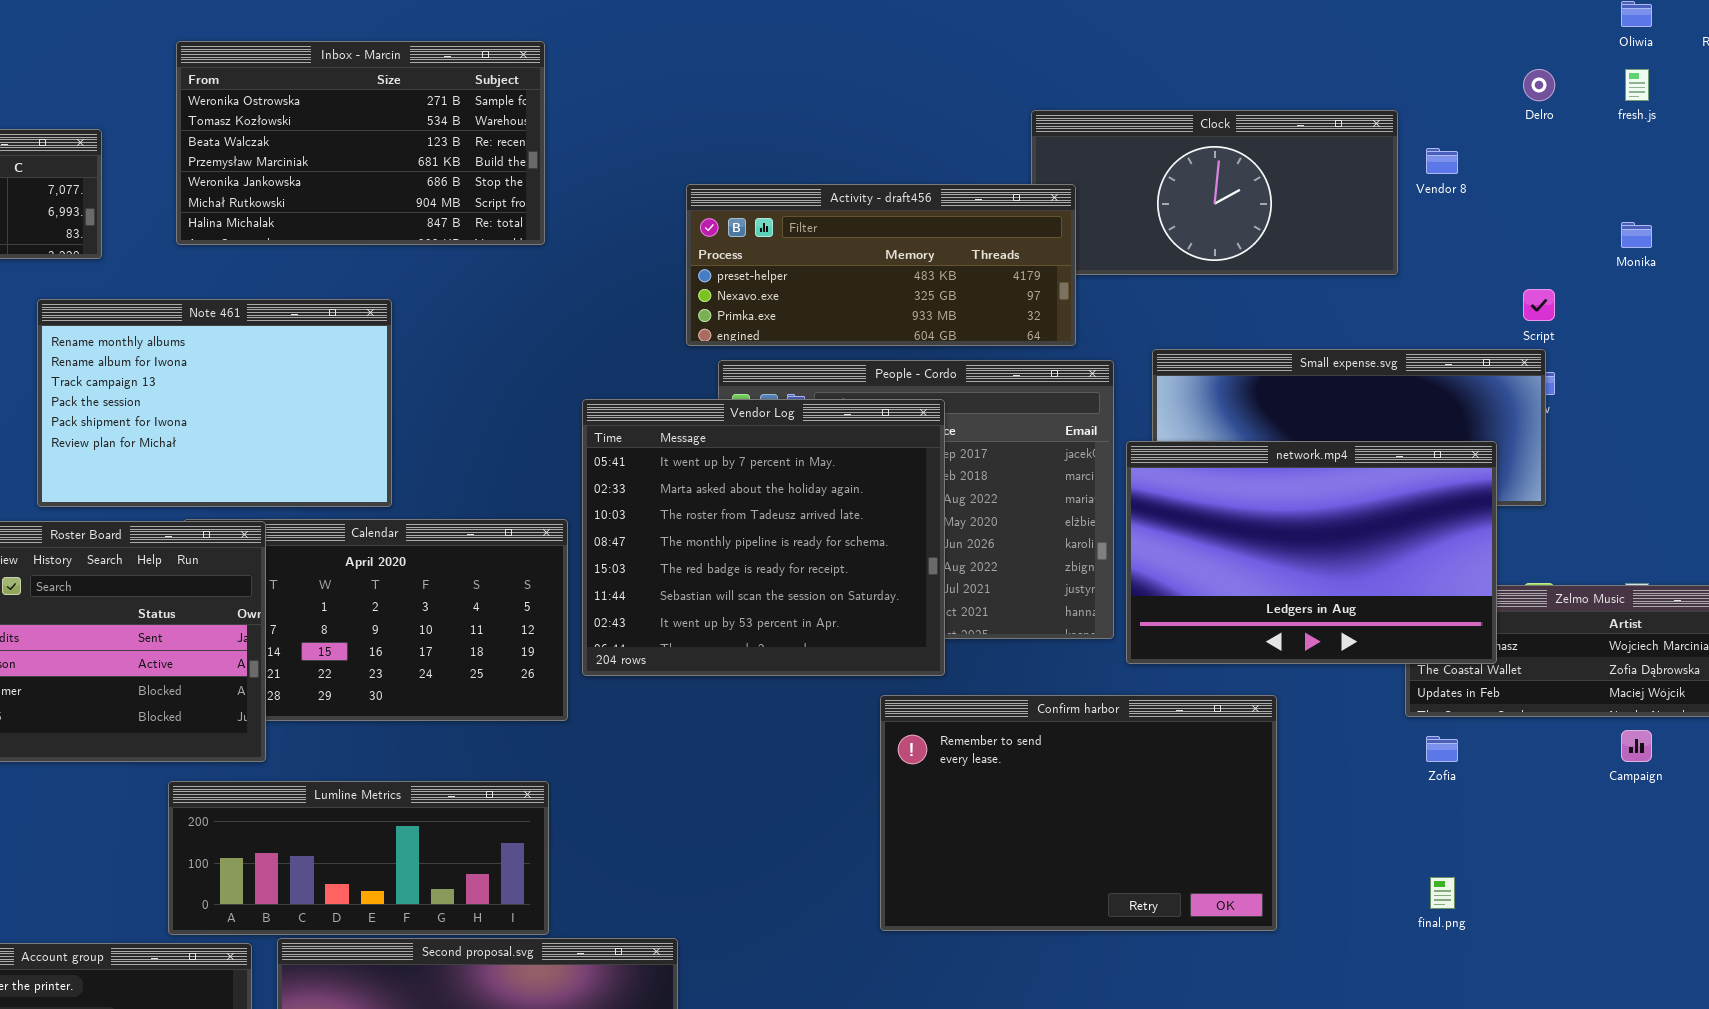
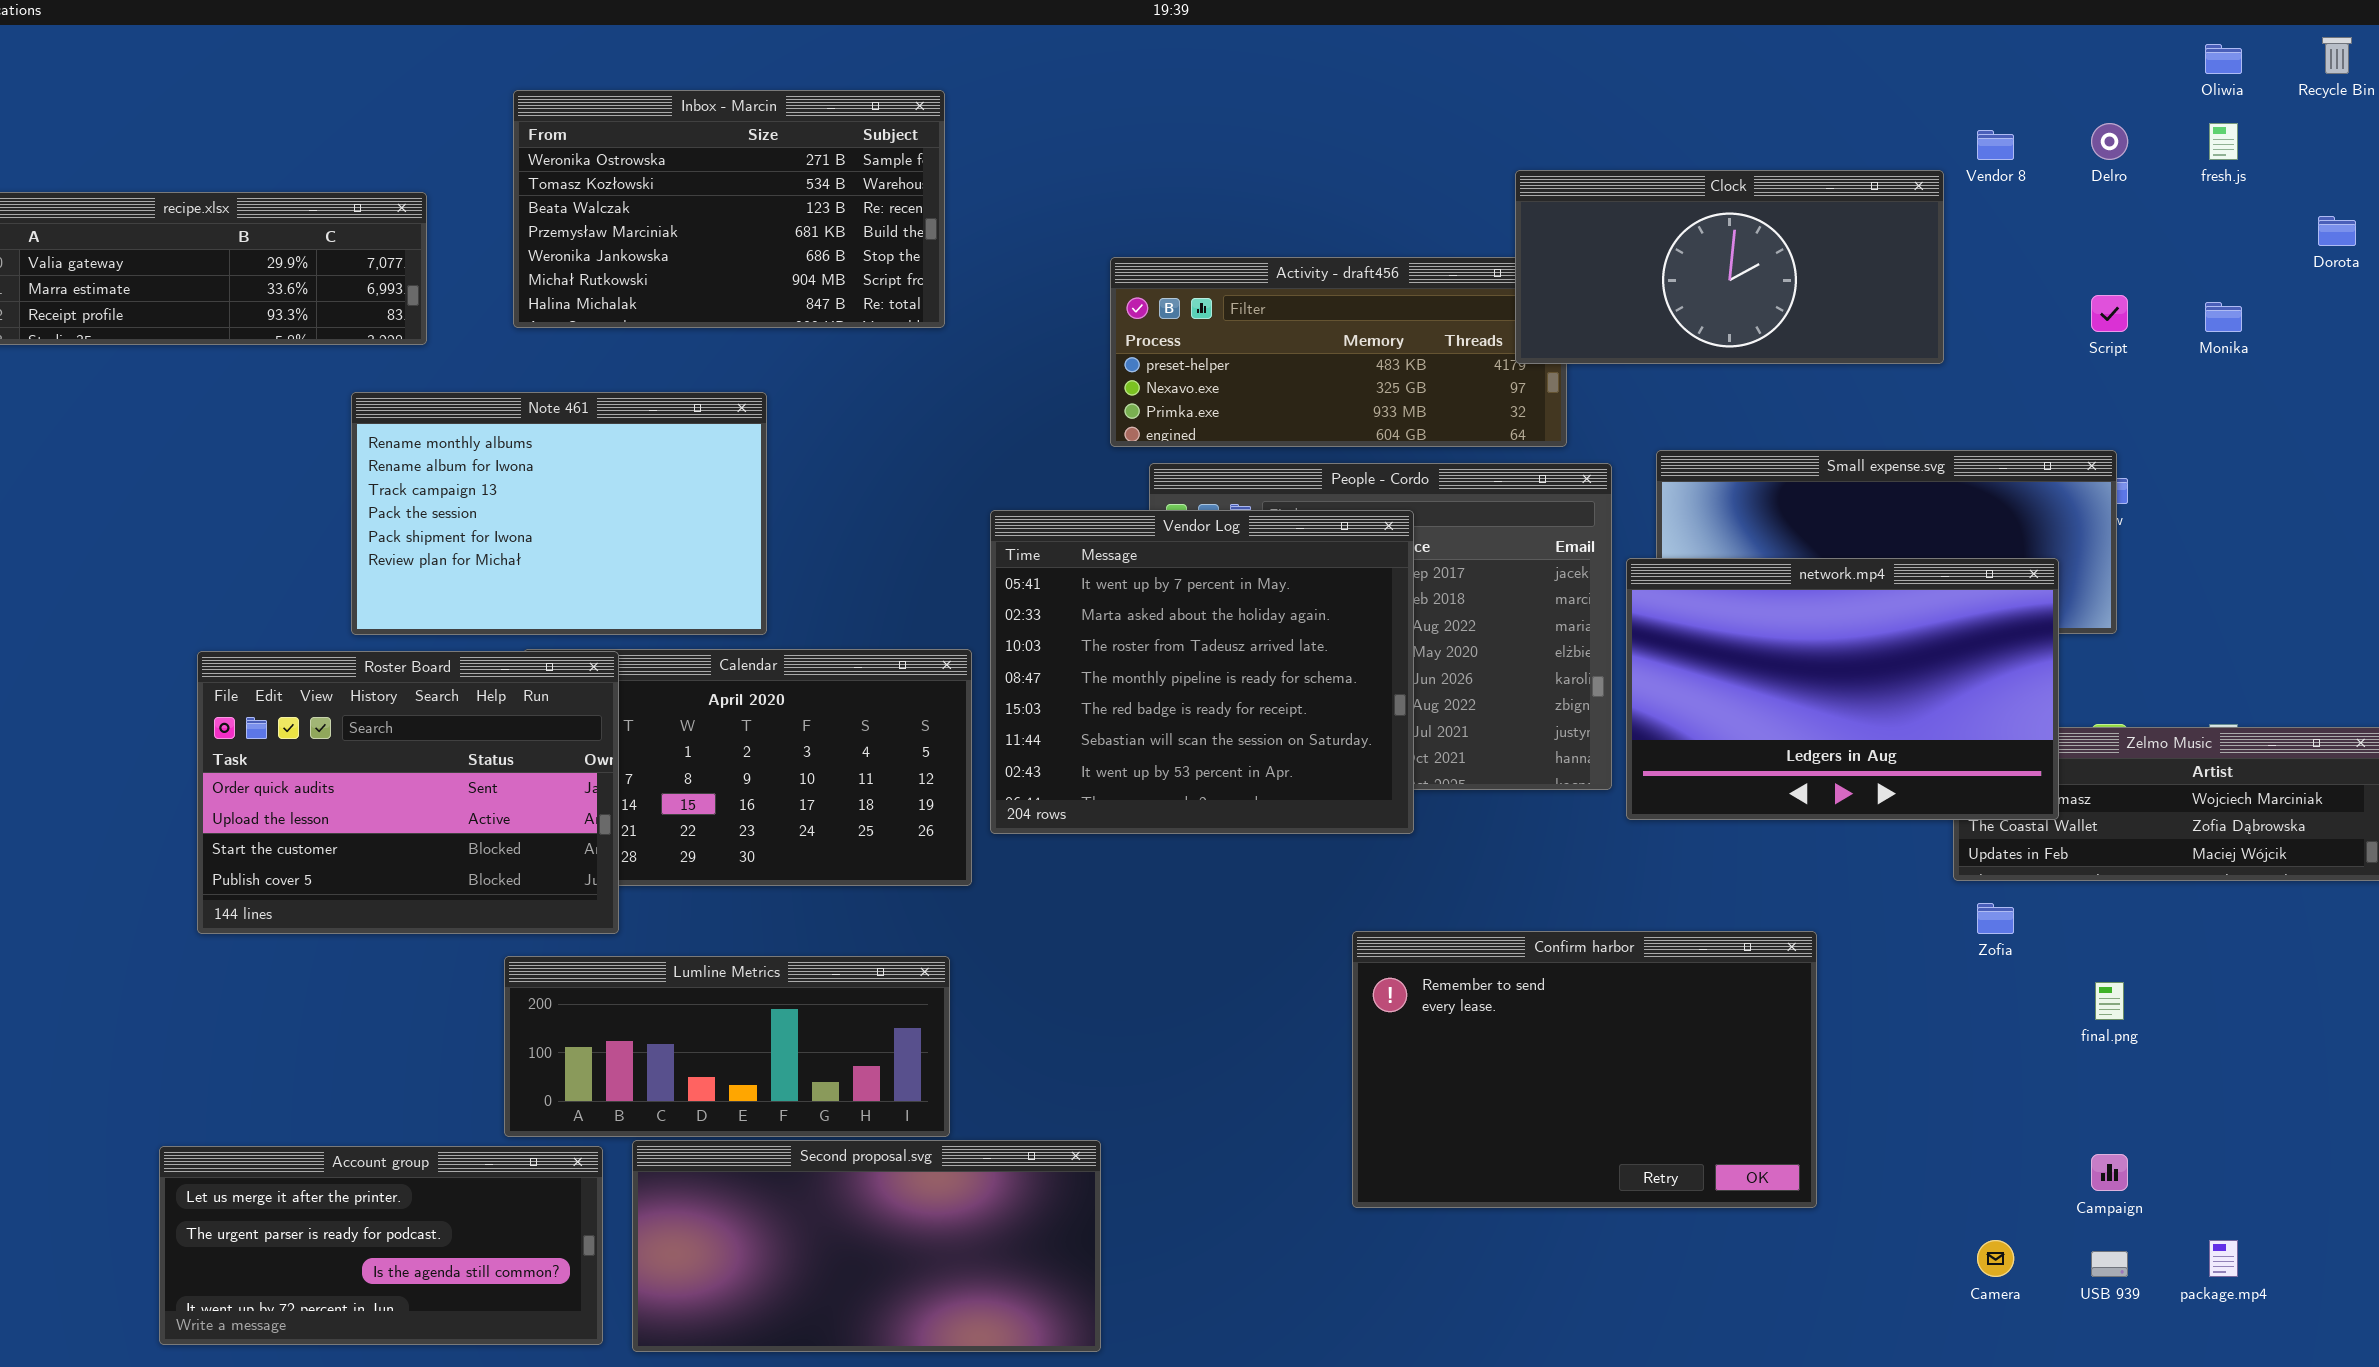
Clock: [1031,110,1398,275] -> [1515,170,1944,364], raised
Vendor 8: [1426,148,1458,174] -> [1977,130,2014,160], moved
Script: [1523,289,1555,321] -> [2091,295,2128,332], moved
Confirm harbor: [880,695,1277,931] -> [1352,931,1817,1208], moved
Campaign: [1621,730,1652,762] -> [2091,1154,2128,1191], moved
final.png: [1430,877,1455,909] -> [2095,982,2124,1020], moved

